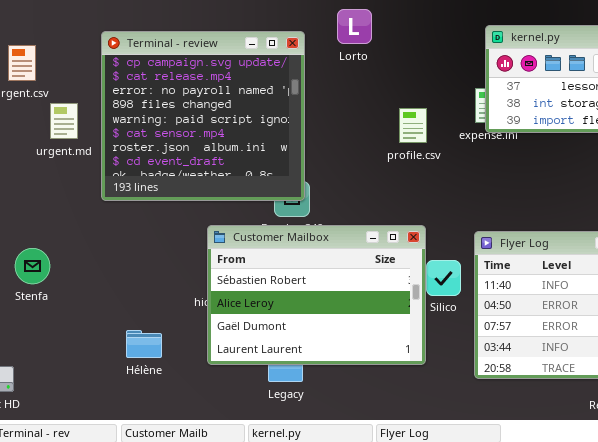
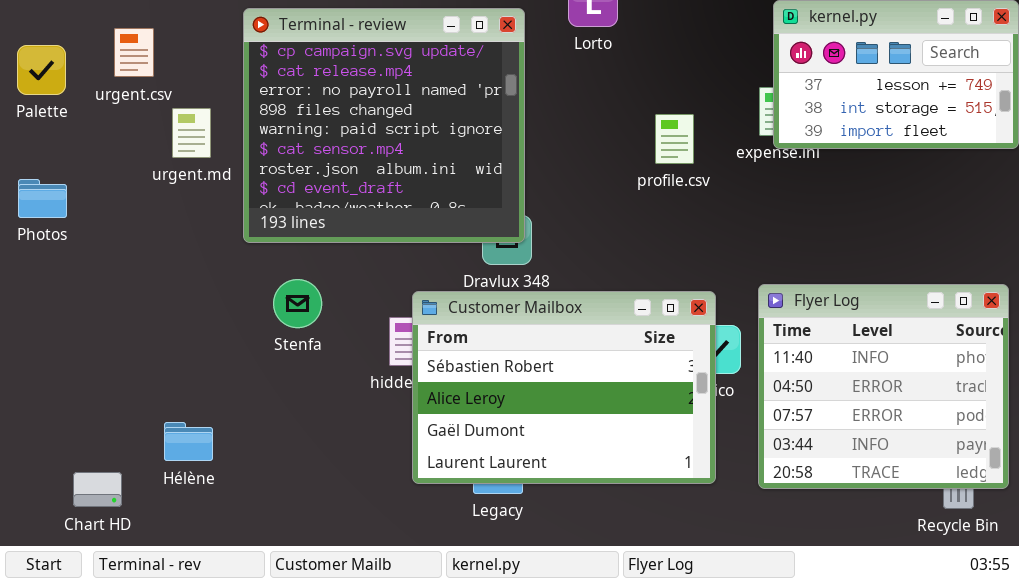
Customer Mailbox: [207,225,426,365] -> [412,291,716,484], moved
Stenfa: [15,248,50,284] -> [273,279,322,328], moved
Hélène: [126,330,162,358] -> [164,422,213,461], moved

